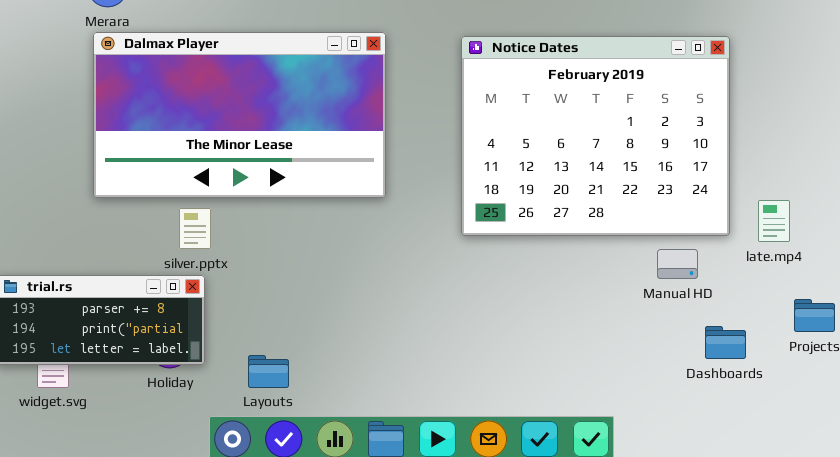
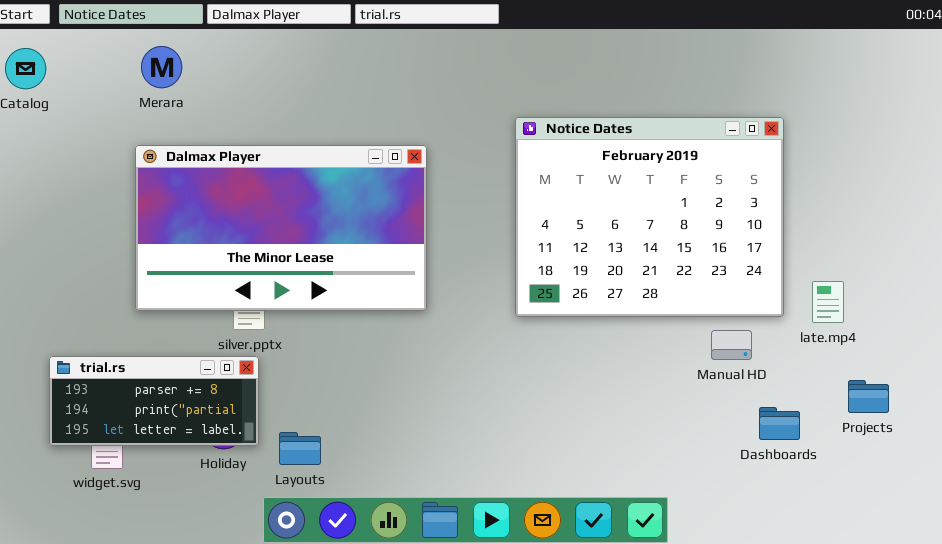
Dalmax Player: [93,32,386,198] -> [135,145,427,311], moved
Layouts: [248,355,289,388] -> [279,432,321,465], moved

